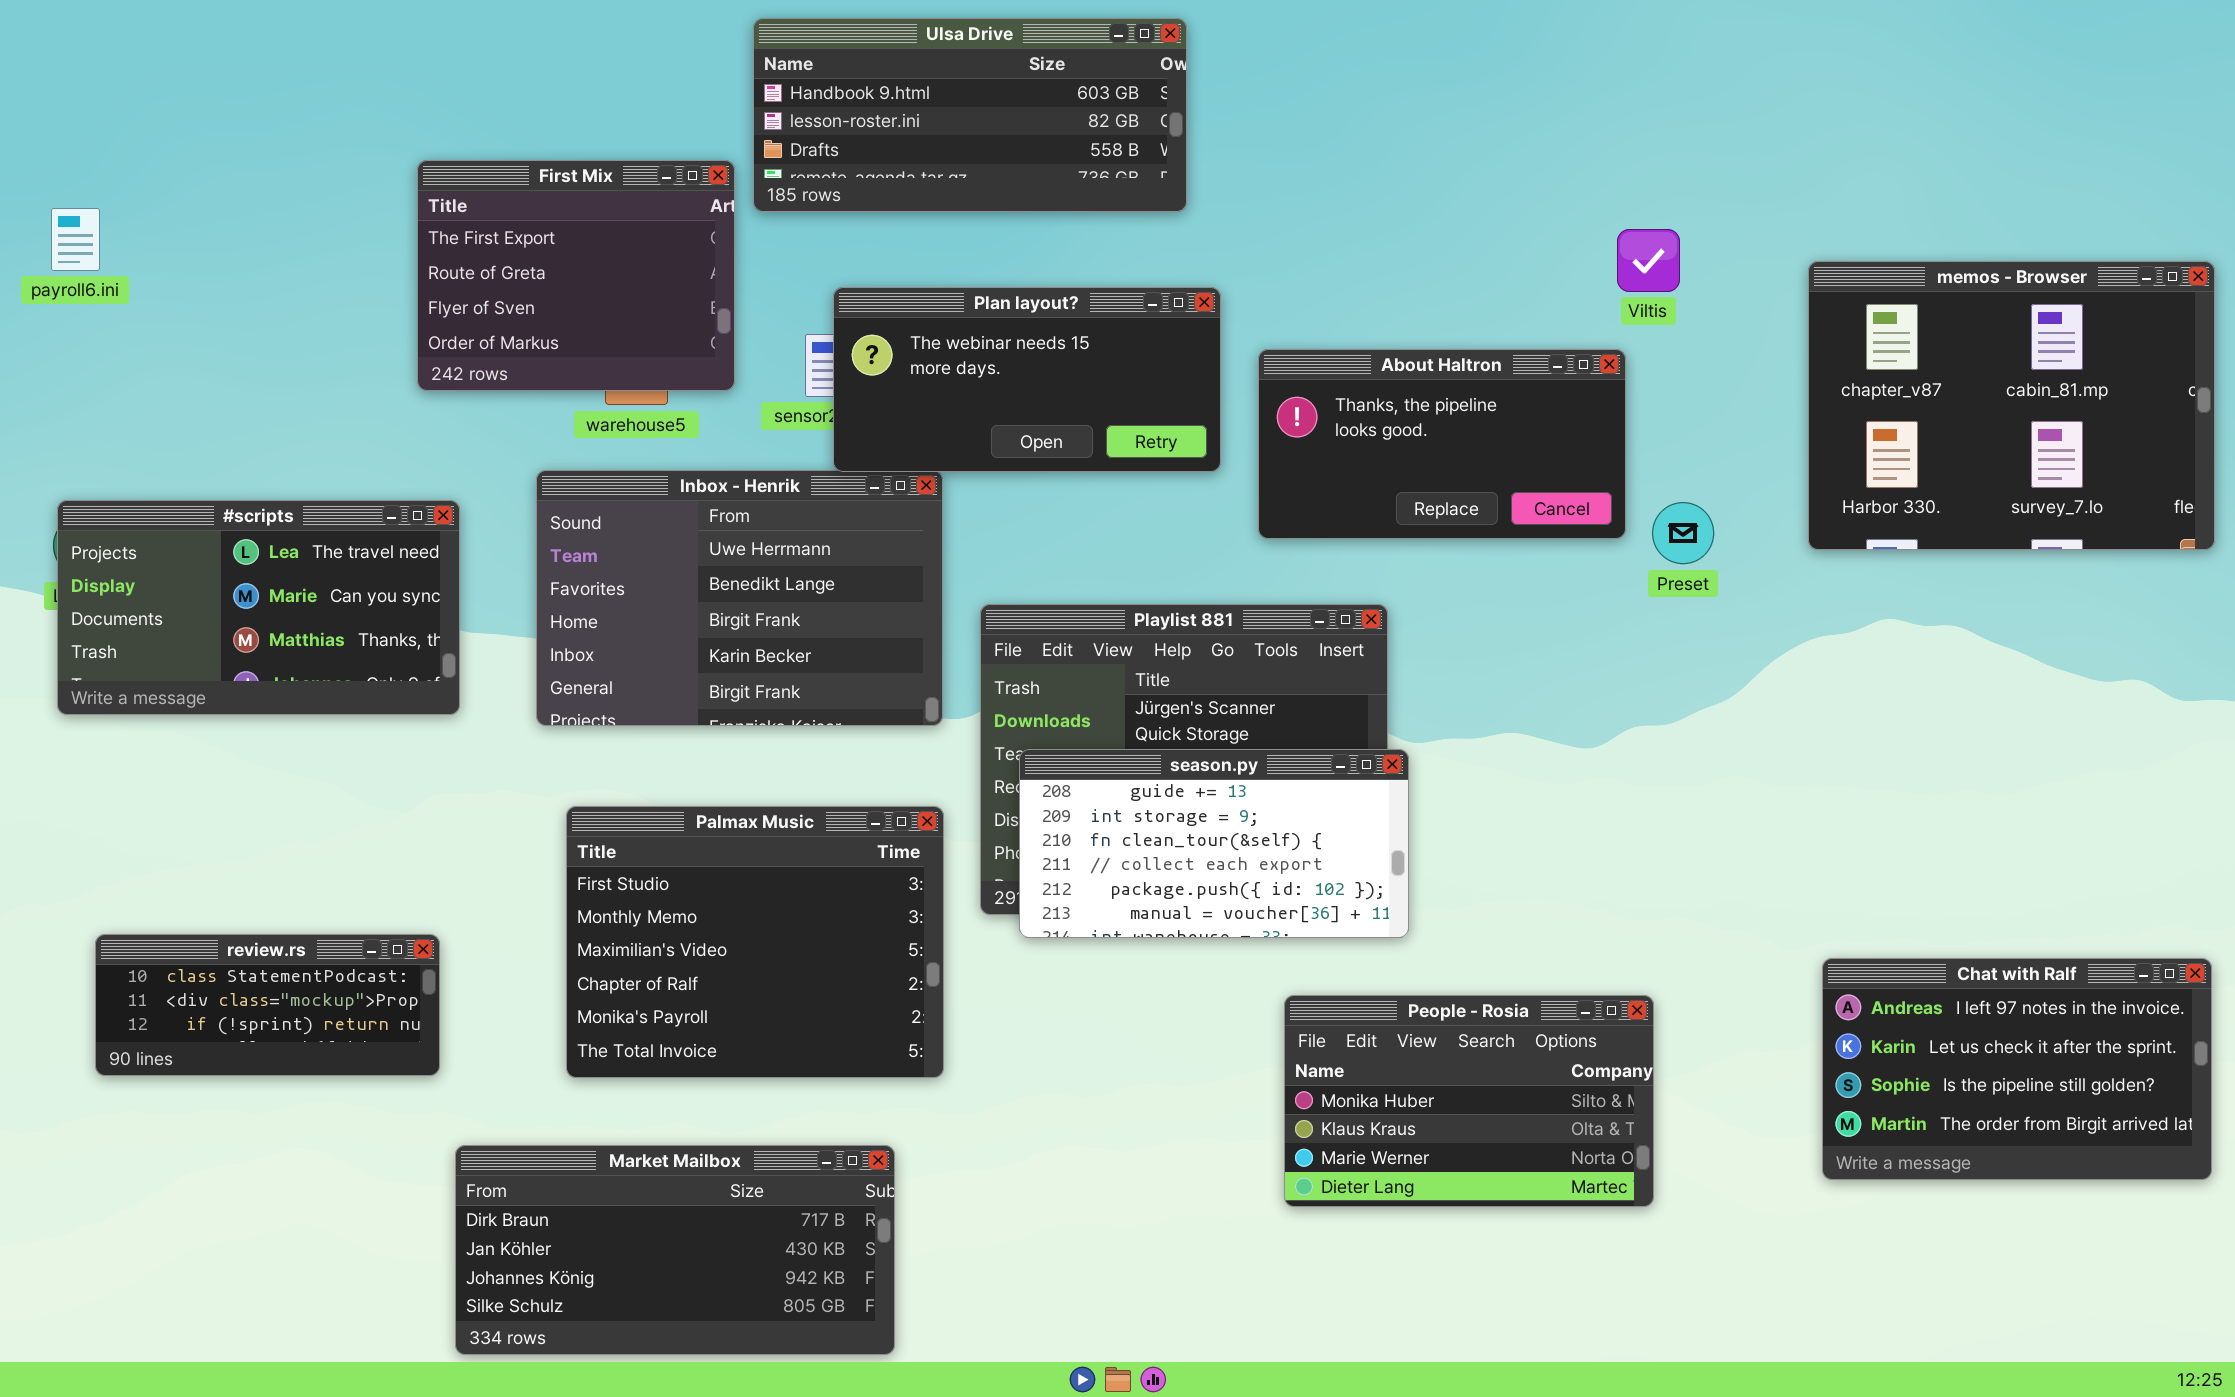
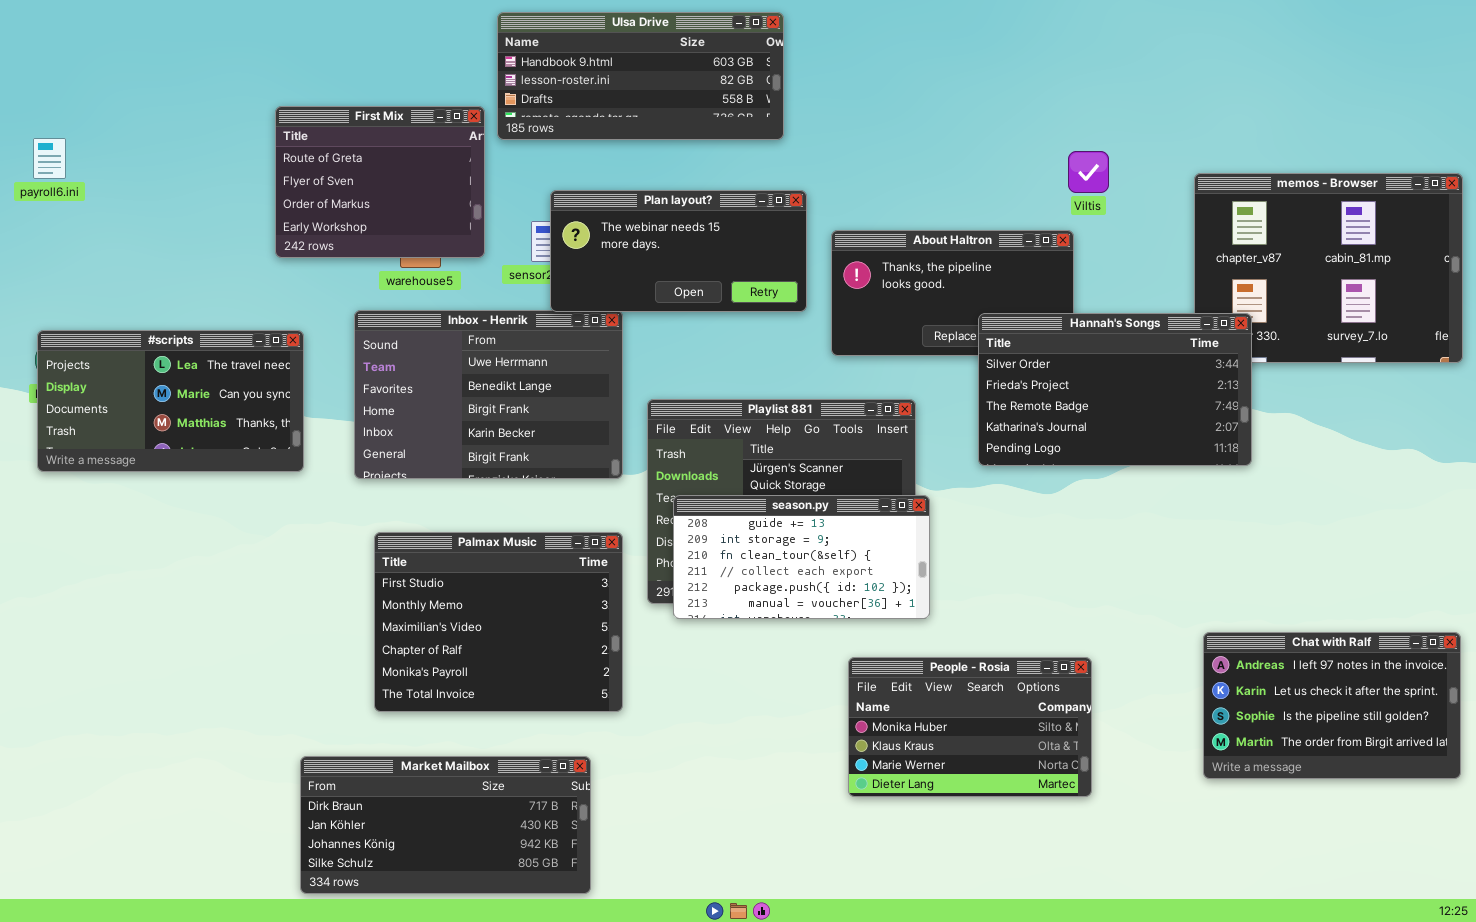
First Mix: [417,160,735,391] -> [275,106,485,258], scrolled down 1 row
Hannah's Songs: none -> [978,313,1252,466], opened
review.rs: [95,934,440,1076] -> none, closed

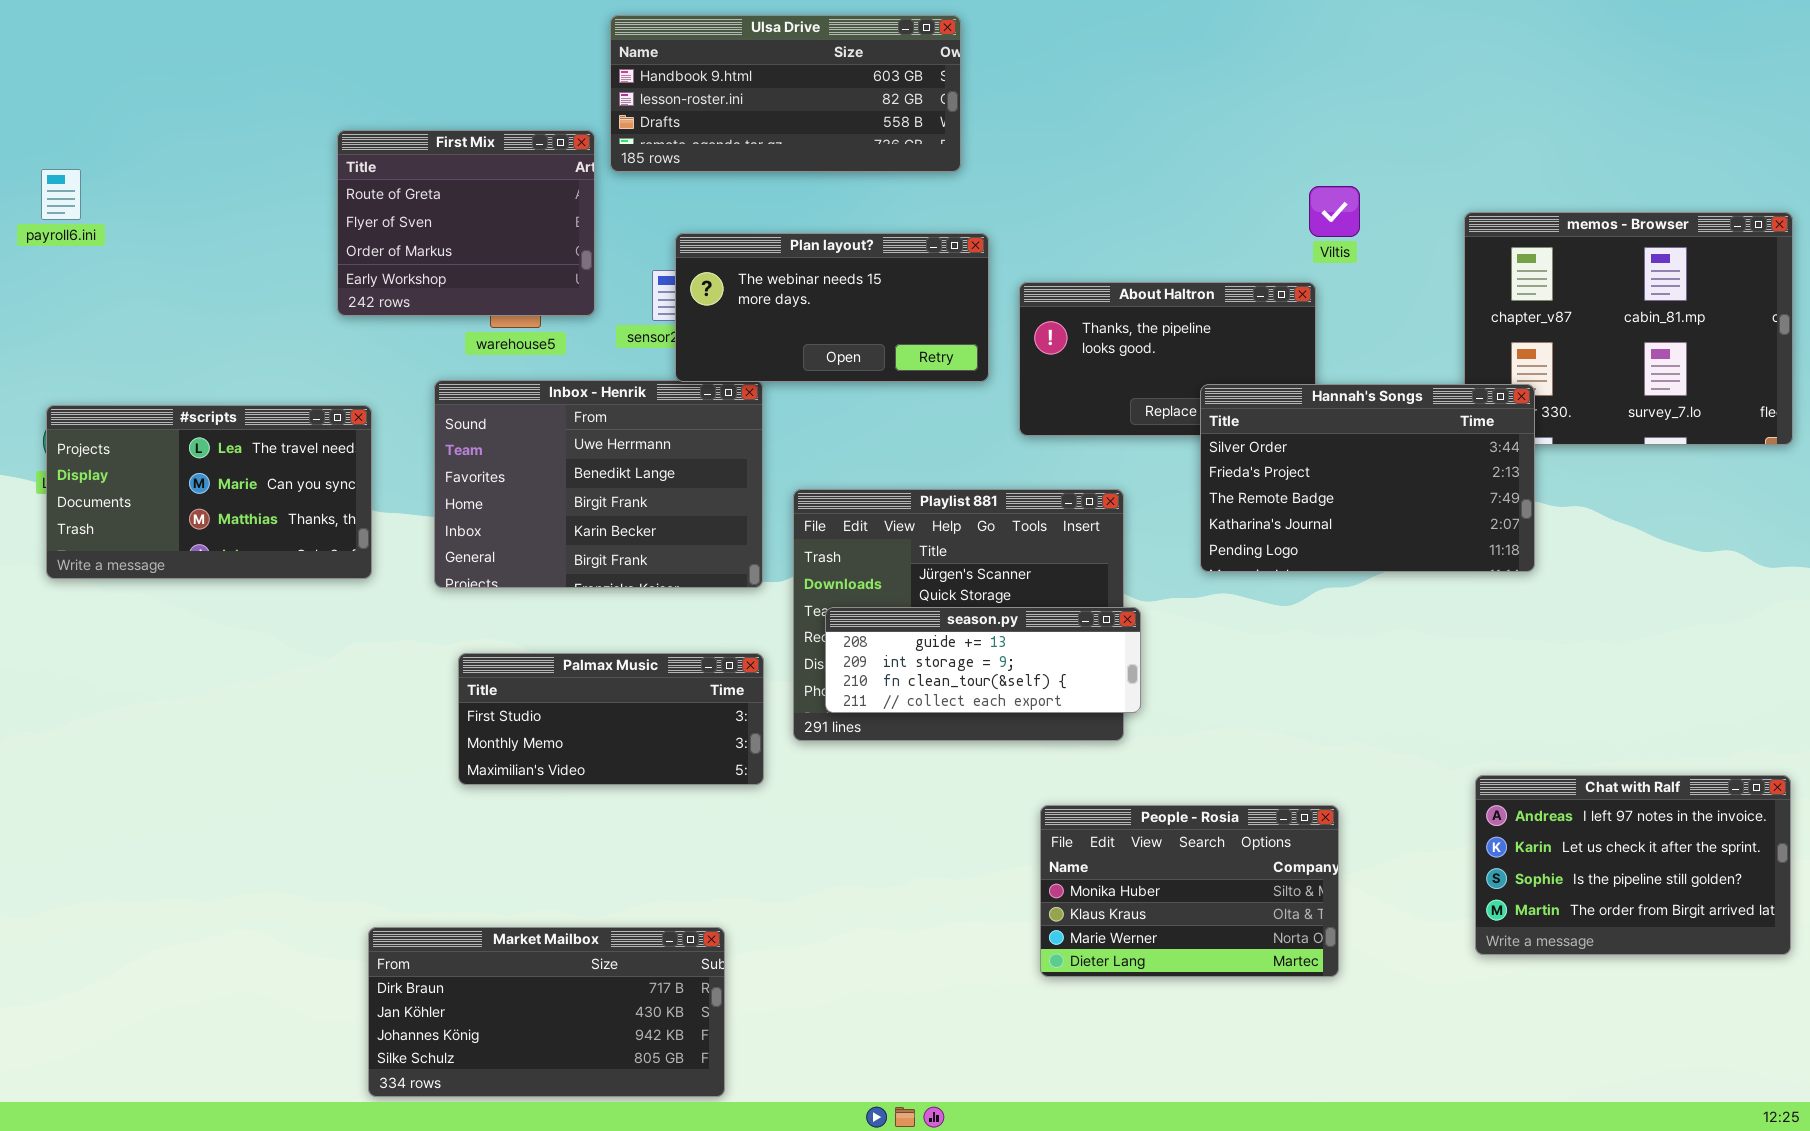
season.py: [673,495,930,619] -> [825,607,1141,713], resized
Palmax Music: [374,532,623,712] -> [458,653,764,785], resized

